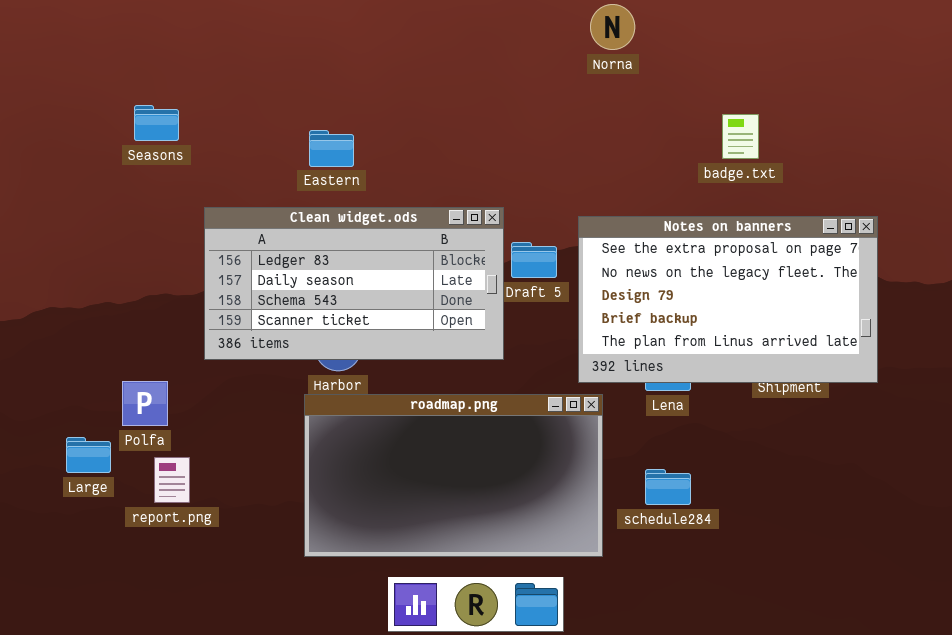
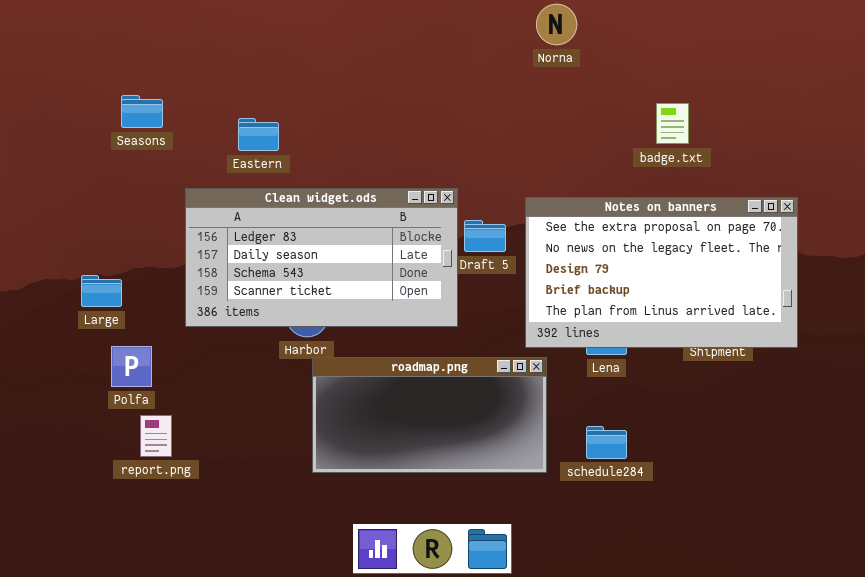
Eastern: [309,130,354,167] -> [238,118,279,151], moved
roadmap.png: [304,394,603,557] -> [312,357,547,473], resized
Large: [66,437,111,473] -> [81,275,122,307], moved

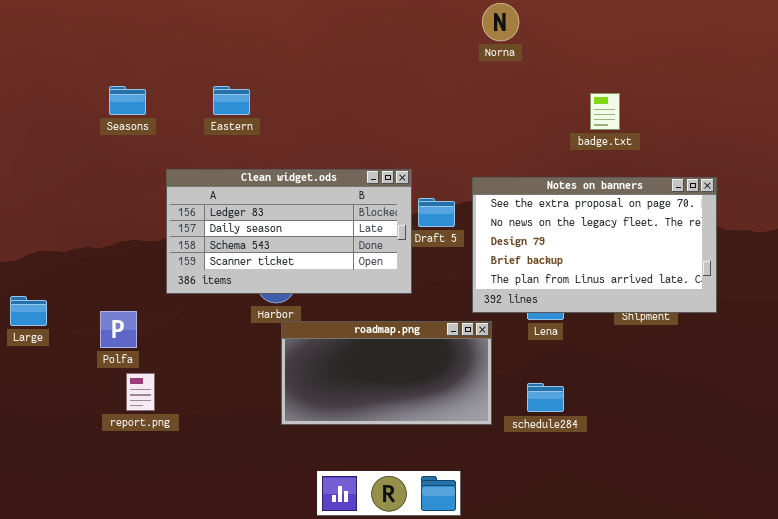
Eastern: [238,118,279,151] -> [213,86,250,115], moved
Large: [81,275,122,307] -> [10,296,47,326], moved

